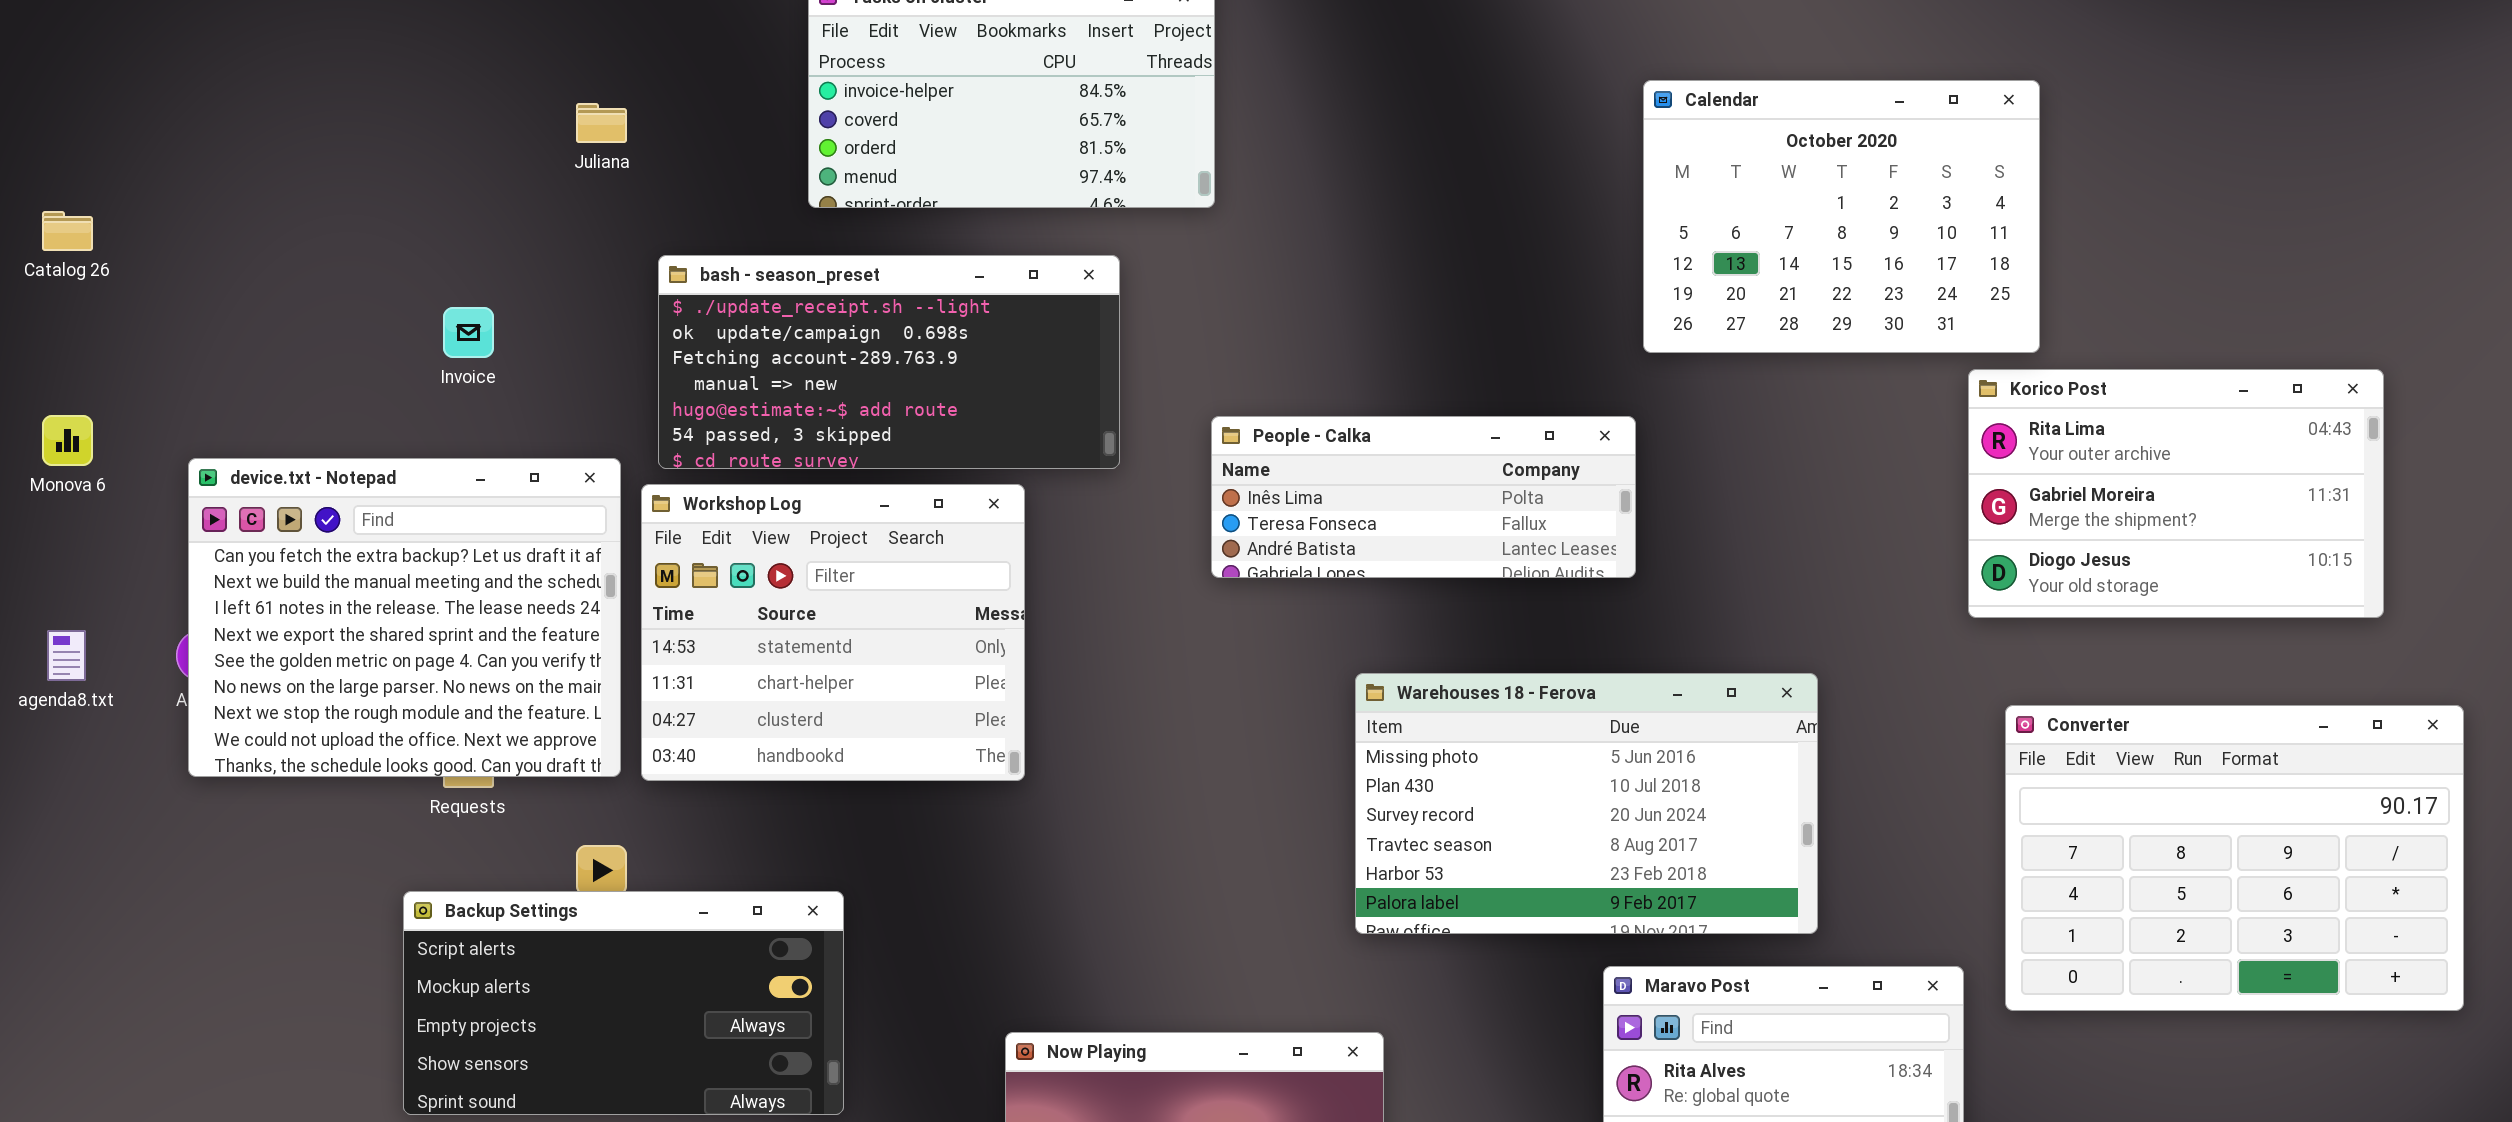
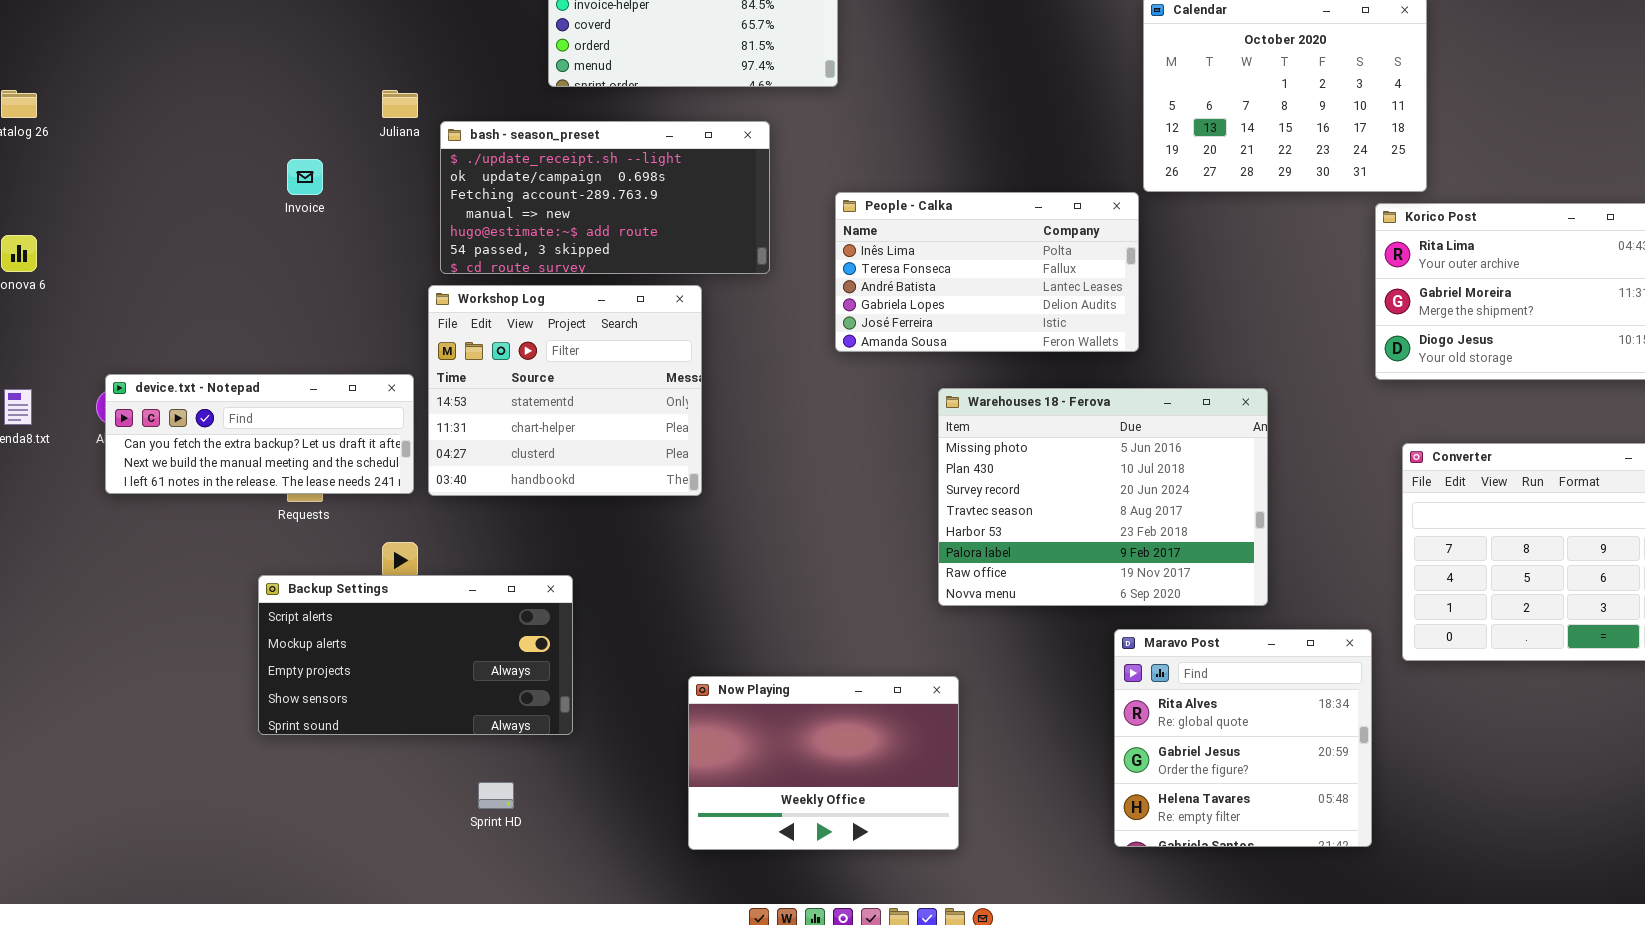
Juliana: [576,103,627,143] -> [382,90,418,118], moved
People - Calka: [1211,416,1636,578] -> [835,192,1139,352], resized
device.txt - Notepad: [188,458,621,777] -> [105,374,414,494], resized
Warehouses 18 - Ferova: [1355,673,1818,934] -> [938,388,1268,606], resized

